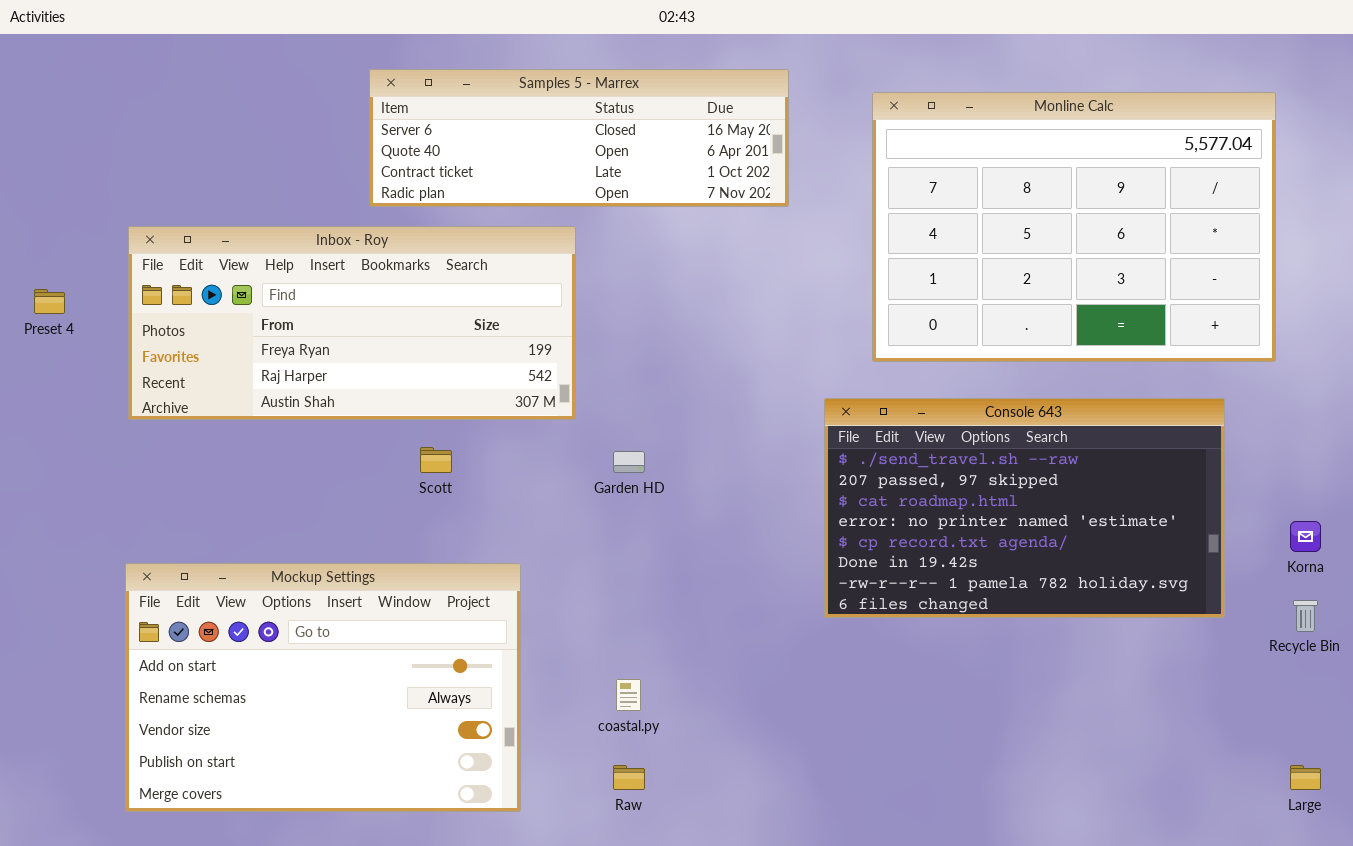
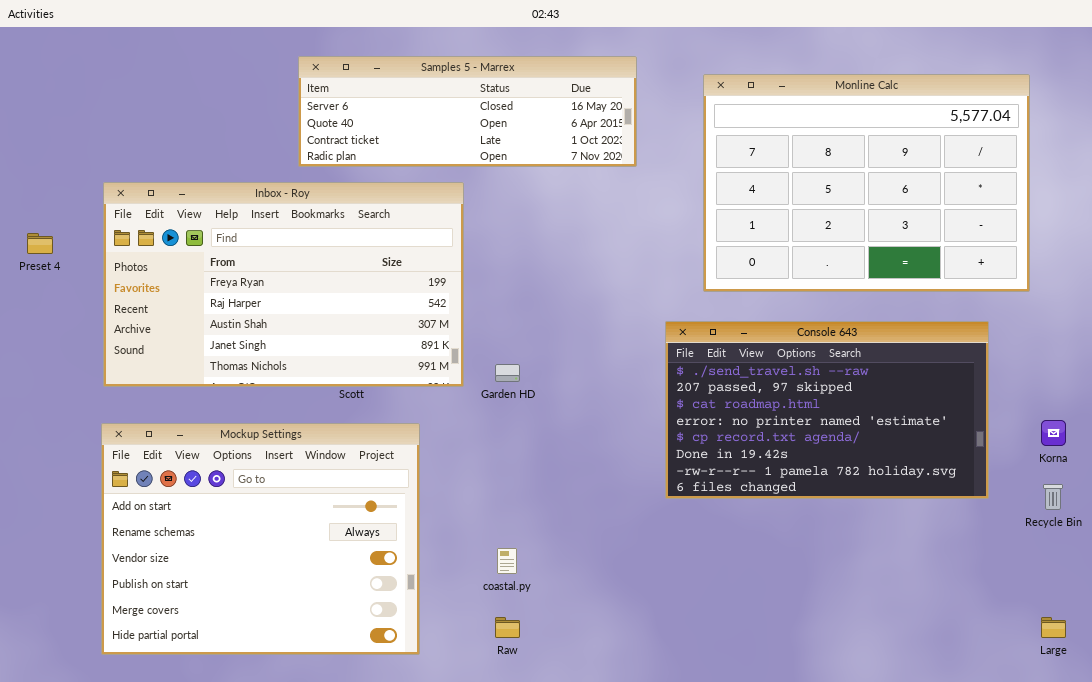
Inbox - Roy: [128,226,576,420] -> [103,182,464,387], resized
Mockup Settings: [125,563,521,812] -> [101,423,420,655], resized

